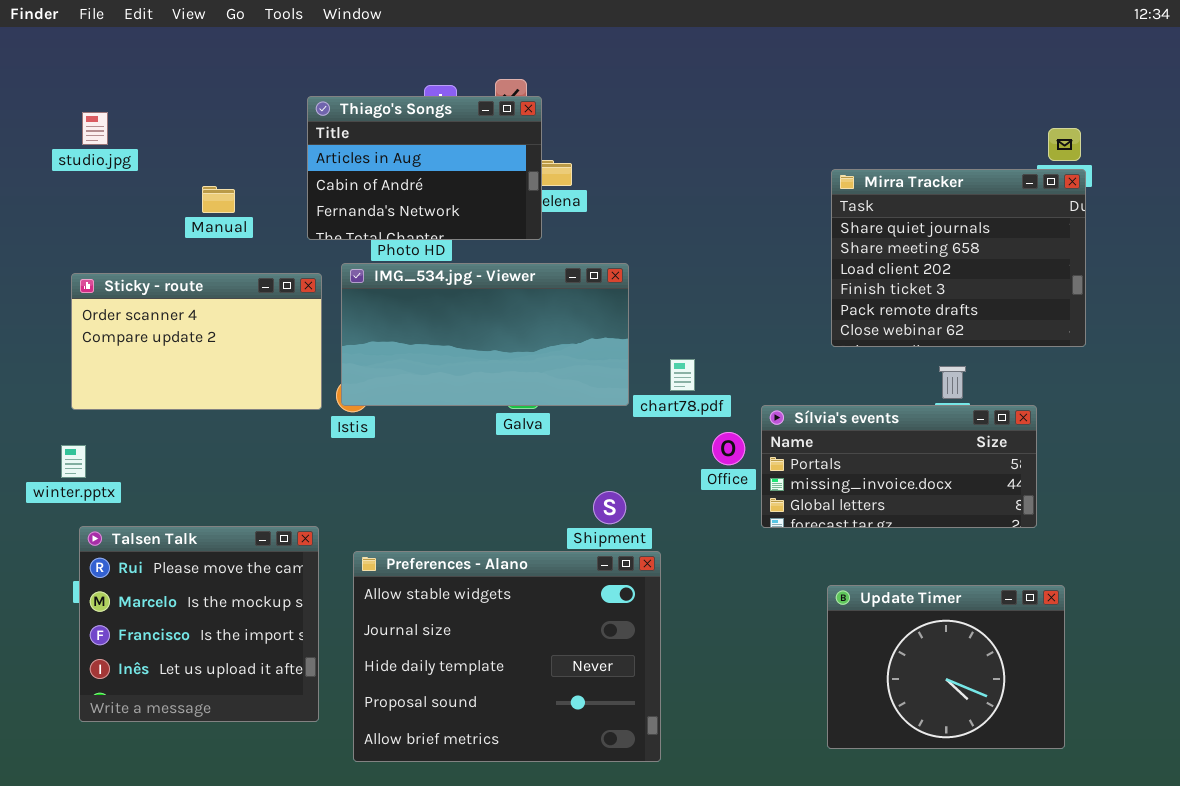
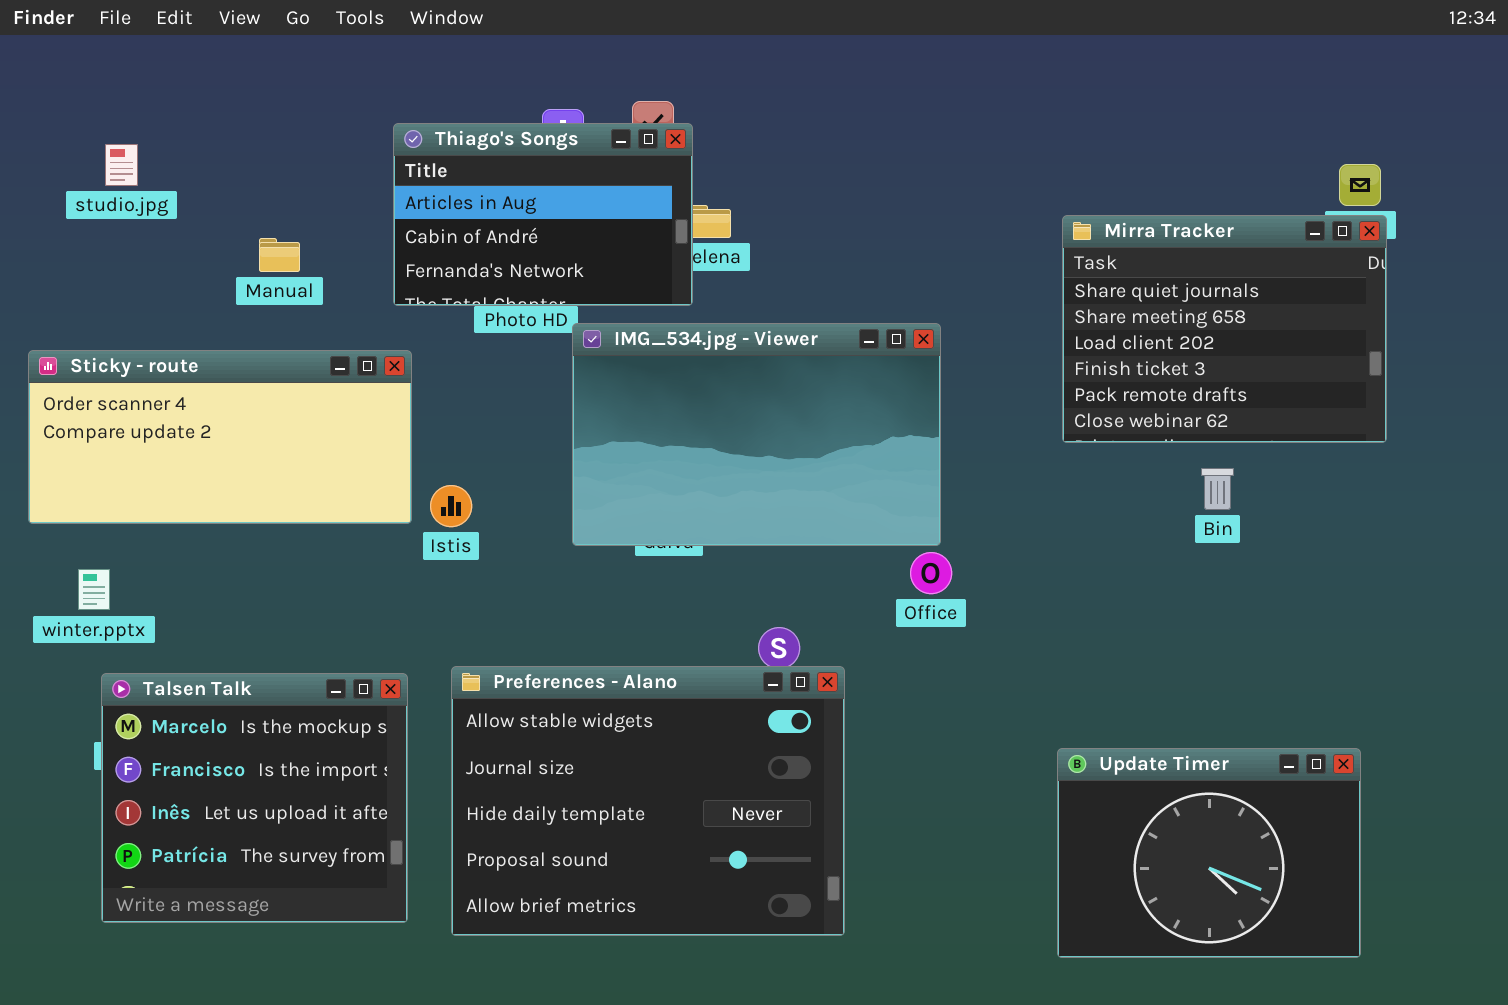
IMG_534.jpg - Viewer: [341,263,629,406] -> [572,323,941,546], moved, resized
Sticky - route: [71,273,322,410] -> [28,350,412,524], resized
Sílvia's events: [761,405,1037,528] -> none, closed
Talsen Talk: [79,526,319,722] -> [101,673,408,923], scrolled down 1 row
Preferences - Alano: [353,551,661,762] -> [451,666,845,936], moved

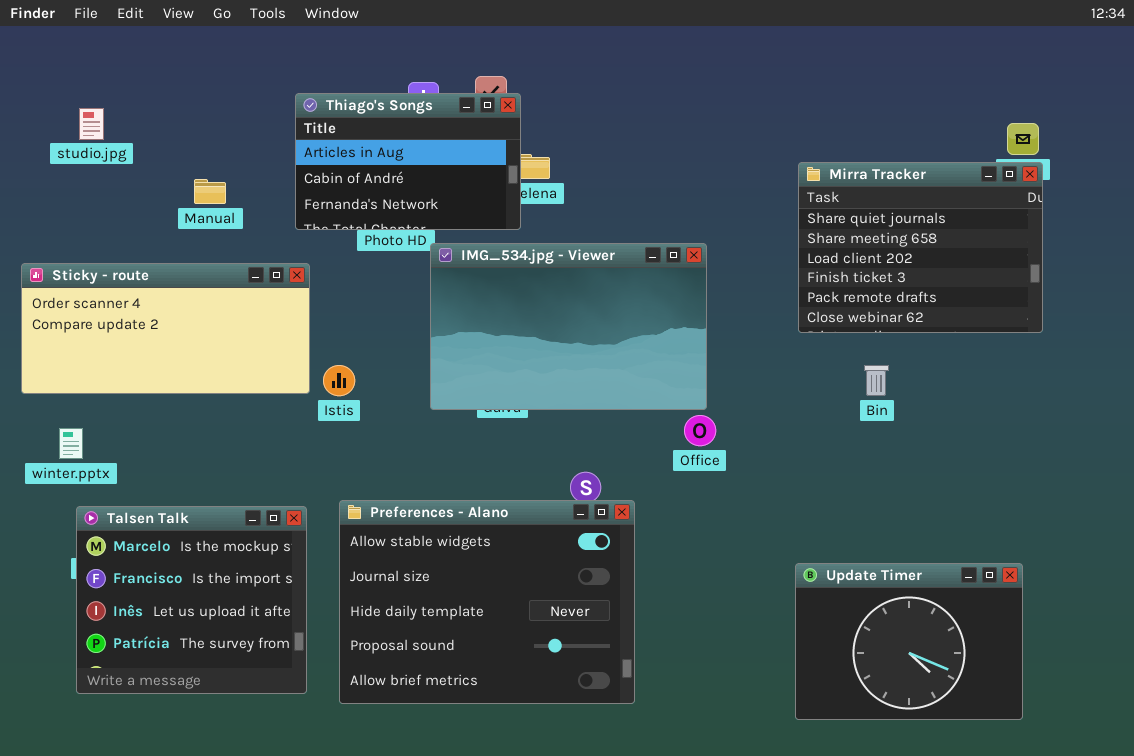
Bin: [1201,468,1234,510] -> [864,365,889,396], moved

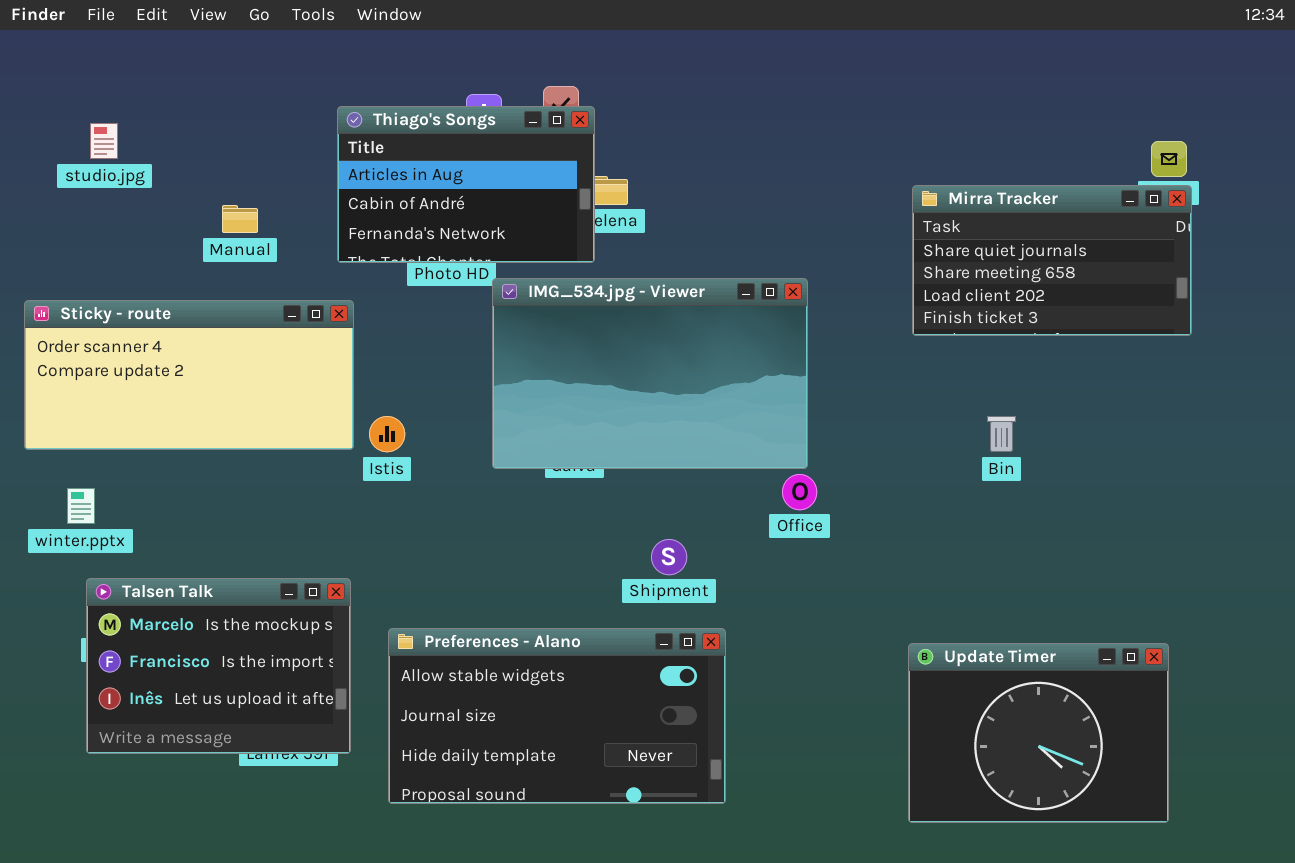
Mirra Tracker: [798,162,1043,333] -> [912,185,1192,336], resized
Preferences - Alano: [339,500,635,704] -> [388,628,726,804], resized
Talsen Talk: [76,506,307,694] -> [86,578,351,754], resized

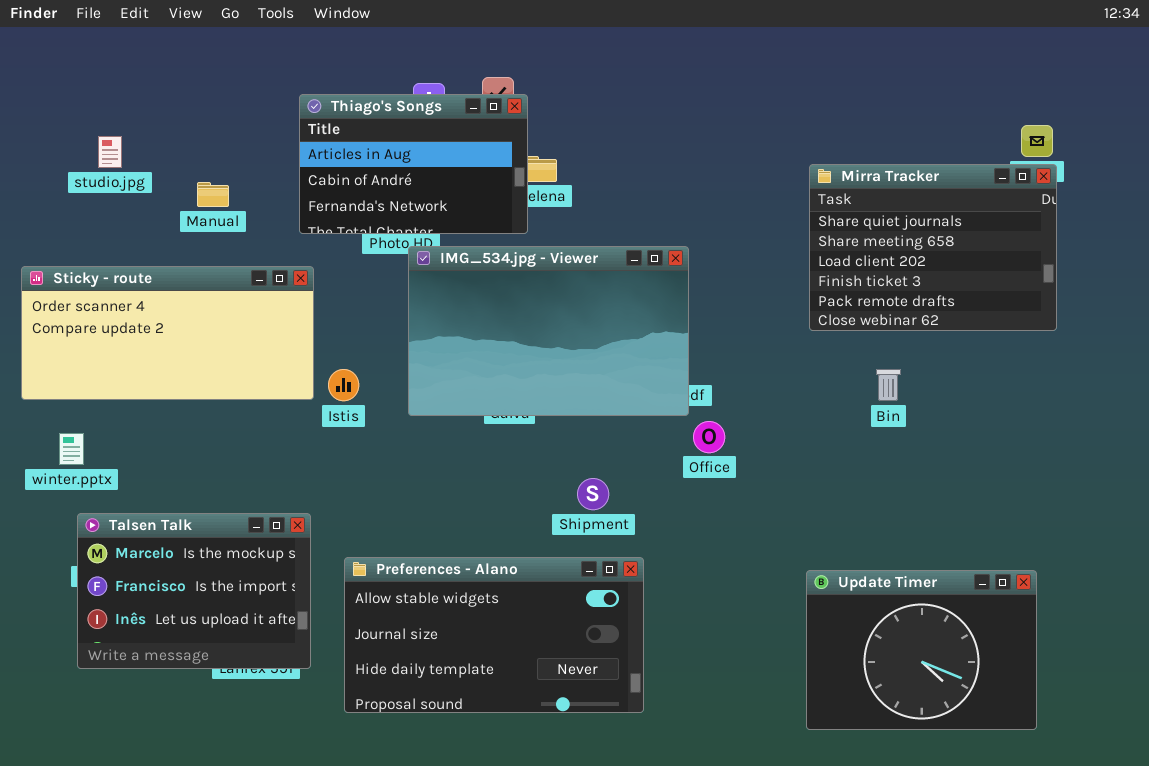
studio.jpg: [90,123,118,159] -> [98,136,122,168], moved
Mirra Tracker: [912,185,1192,336] -> [809,164,1057,331], resized
IMG_534.jpg - Viewer: [492,278,808,469] -> [408,246,689,416], moved

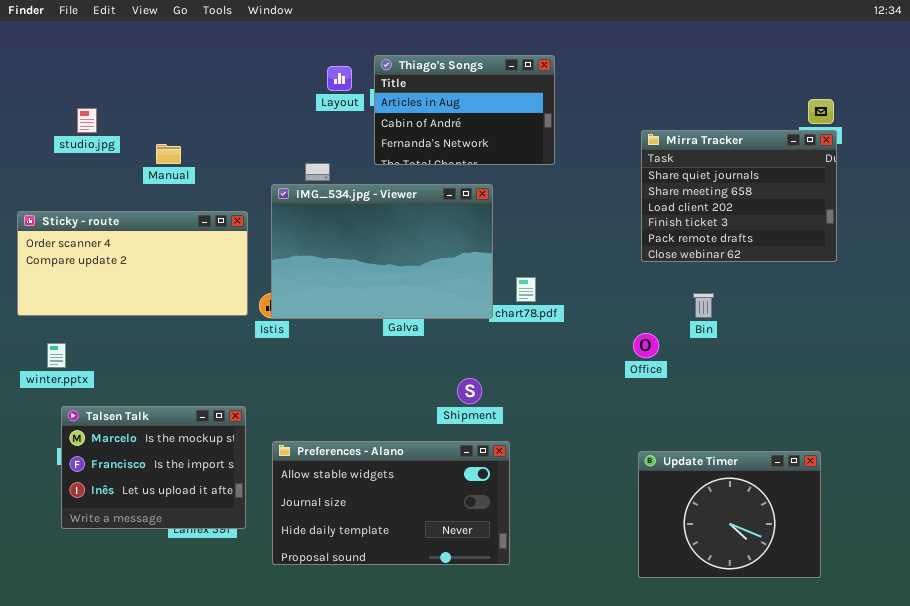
Thiago's Songs: [299,94,528,234] -> [374,55,555,165], moved
IMG_534.jpg - Viewer: [408,246,689,416] -> [271,184,493,319], moved
Office: [693,421,725,453] -> [633,333,659,358], moved

